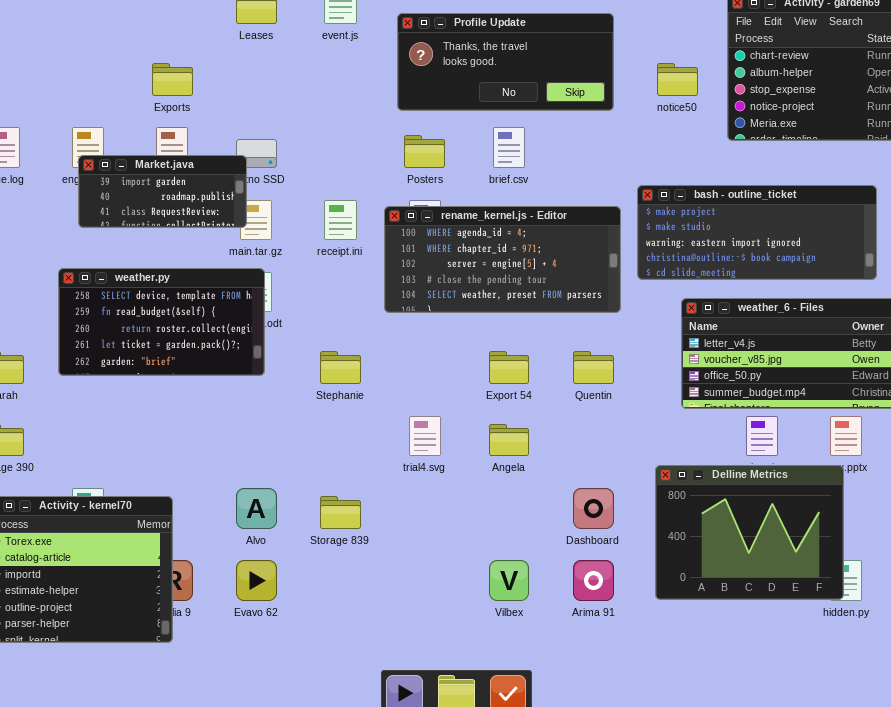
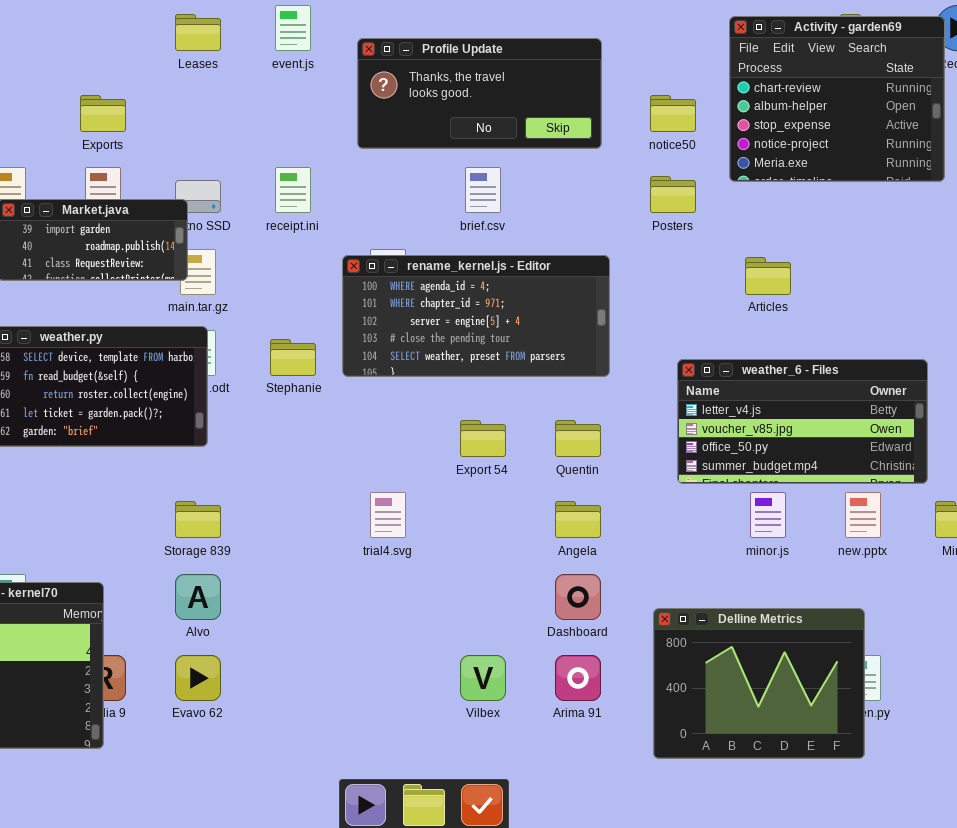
Posters: [404,135,445,168] -> [650,176,696,213], moved
bash - outline_ticket: [637,185,877,280] -> none, closed
receipt.ini: [324,200,357,240] -> [275,167,311,213], moved
Stephanie: [320,351,361,384] -> [270,339,316,376], moved
Angela: [489,424,529,456] -> [555,501,601,538], moved
Delline Metrics: [655,465,844,600] -> [653,608,865,759], moved
Storage 839: [320,496,361,529] -> [175,501,221,538], moved

